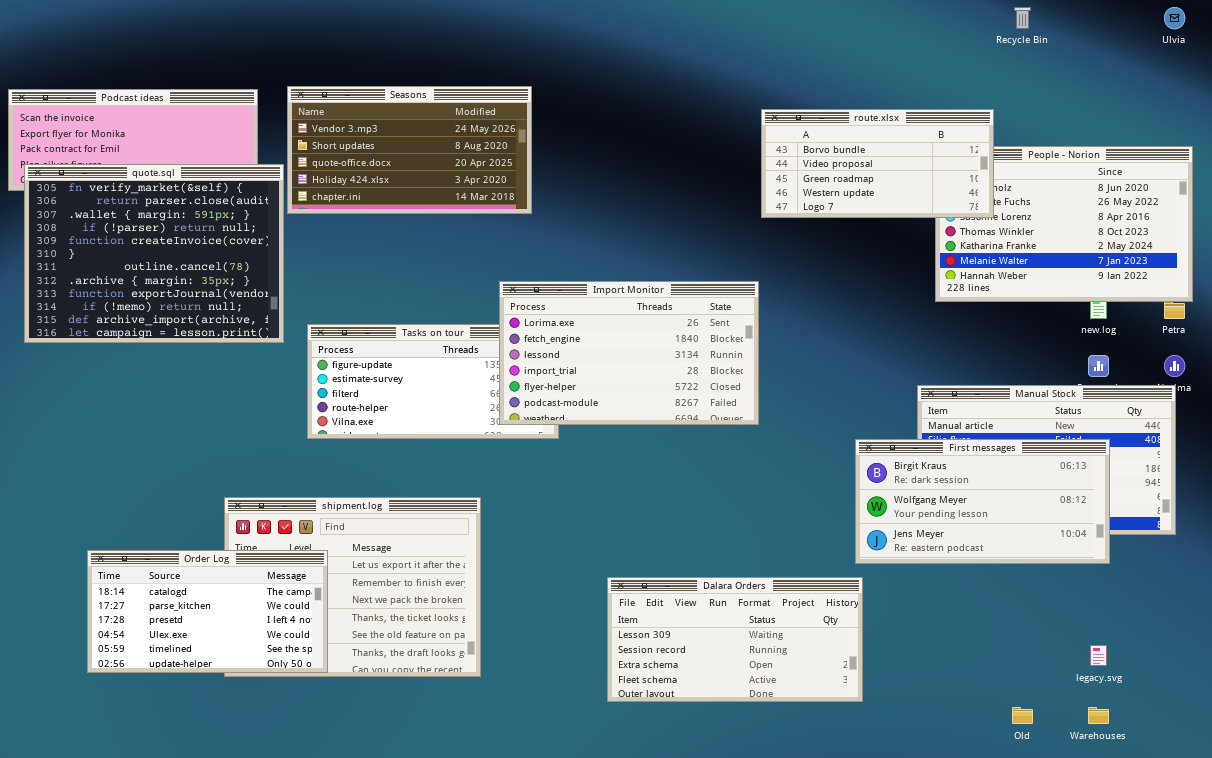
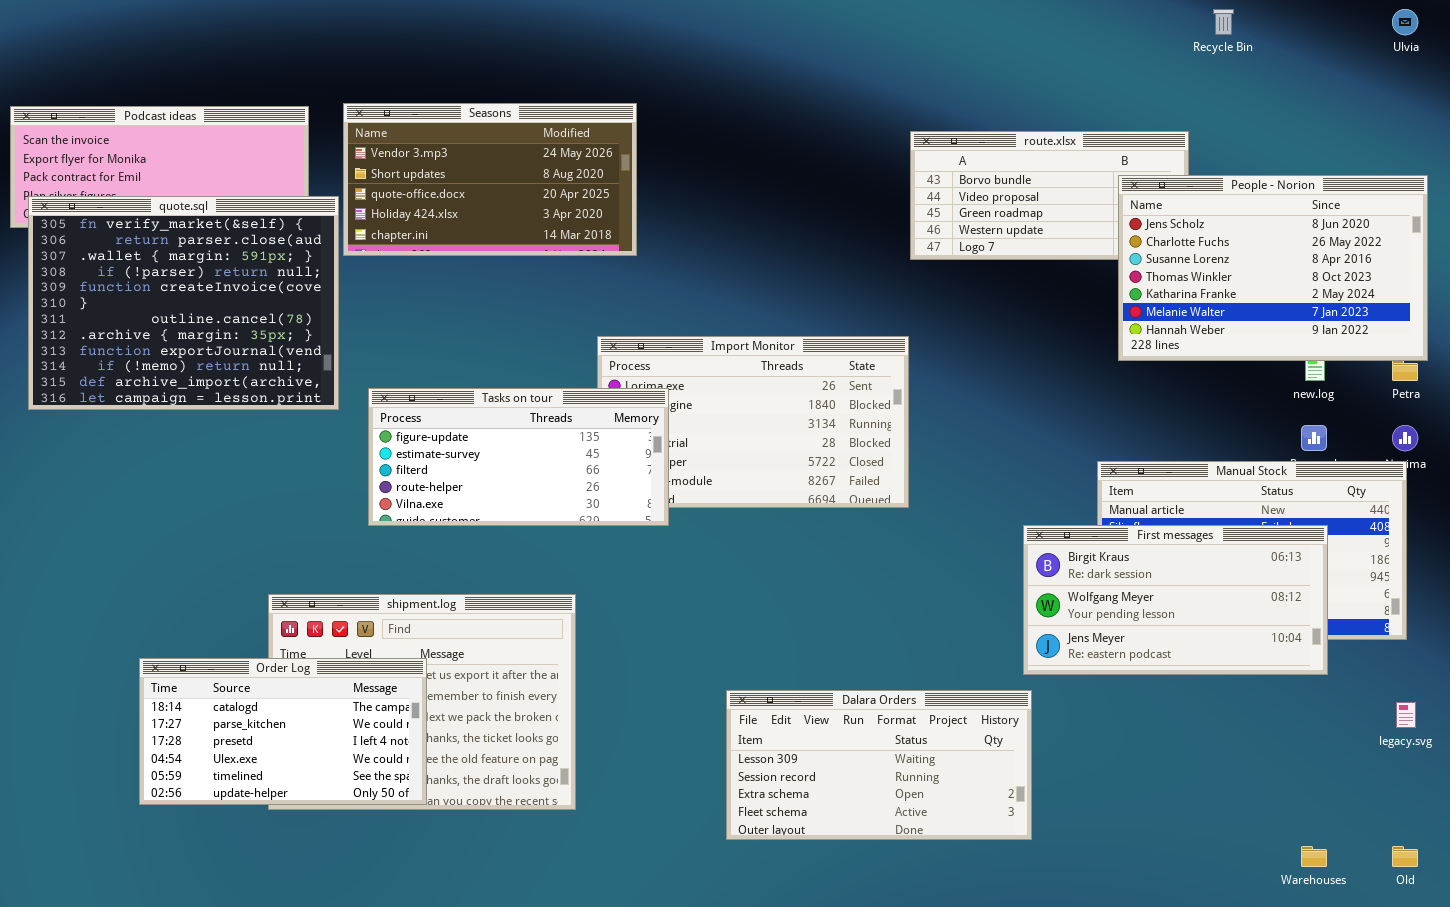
People - Norion: [935,146,1193,302] -> [1118,175,1428,361], raised
Tasks on tour: [307,324,559,439] -> [368,388,669,526], raised
Order Log: [87,550,328,673] -> [139,658,427,805], moved
legacy.svg: [1090,645,1107,666] -> [1396,702,1416,728], moved
Old: [1012,707,1033,724] -> [1392,846,1418,867], moved

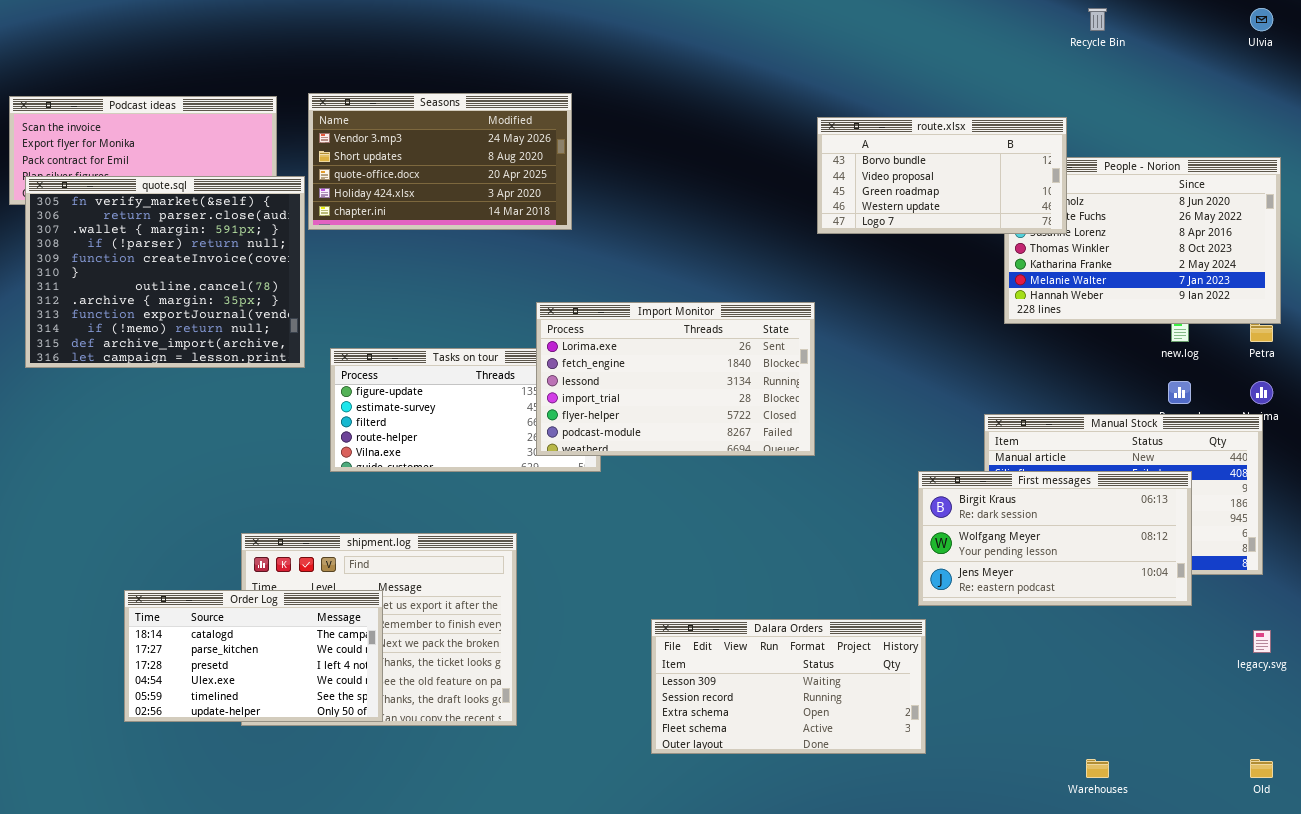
route.xlsx: [910,131,1189,260] -> [817,117,1067,234], raised
Import Monitor: [597,336,909,508] -> [536,302,815,456], raised
Warehouses: [1301,846,1327,867] -> [1086,759,1109,778], moved

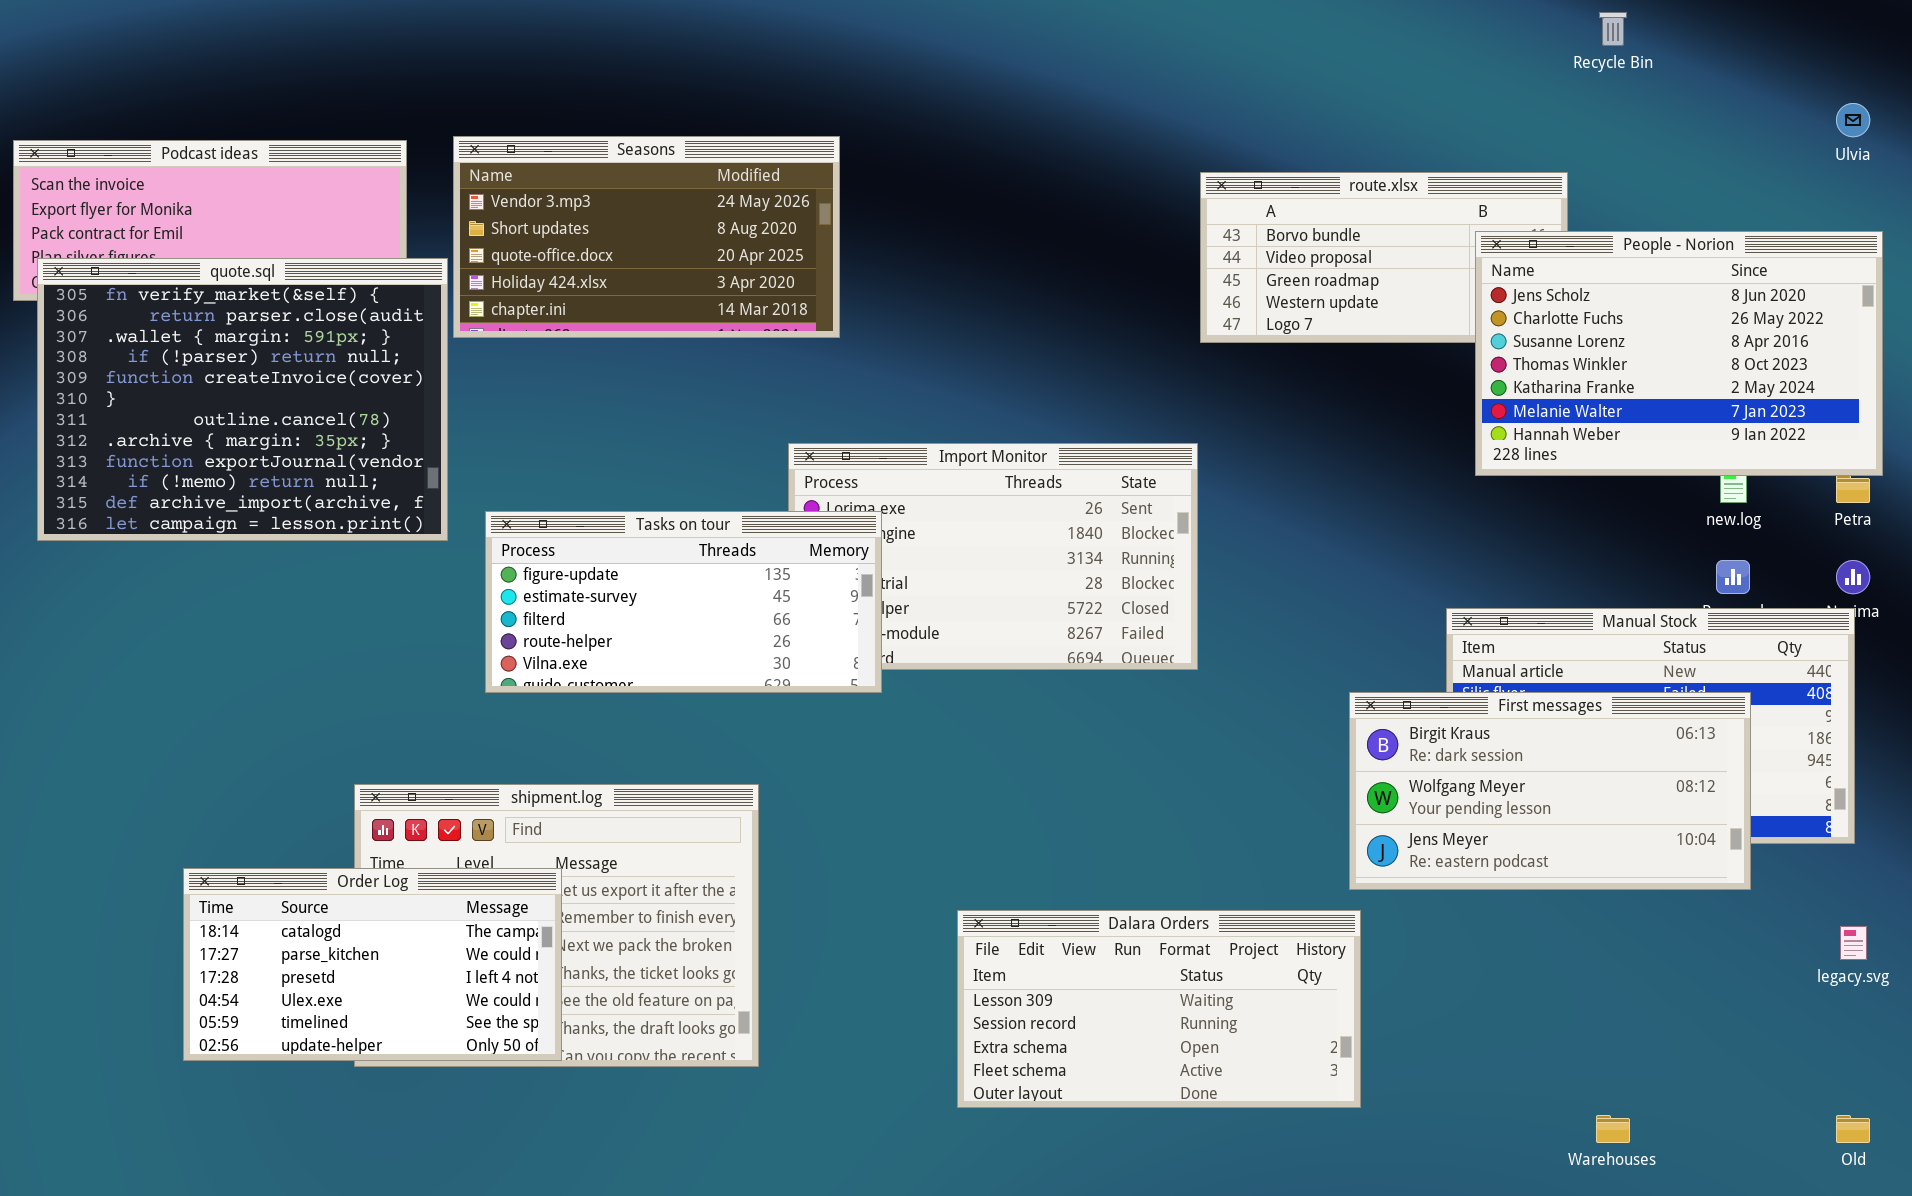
Ulvia: [1250,8,1273,31] -> [1836,103,1870,137], moved
People - Norion: [1004,157,1281,324] -> [1475,231,1883,476], raised
Tasks on tour: [330,348,601,472] -> [485,511,882,693], raised

